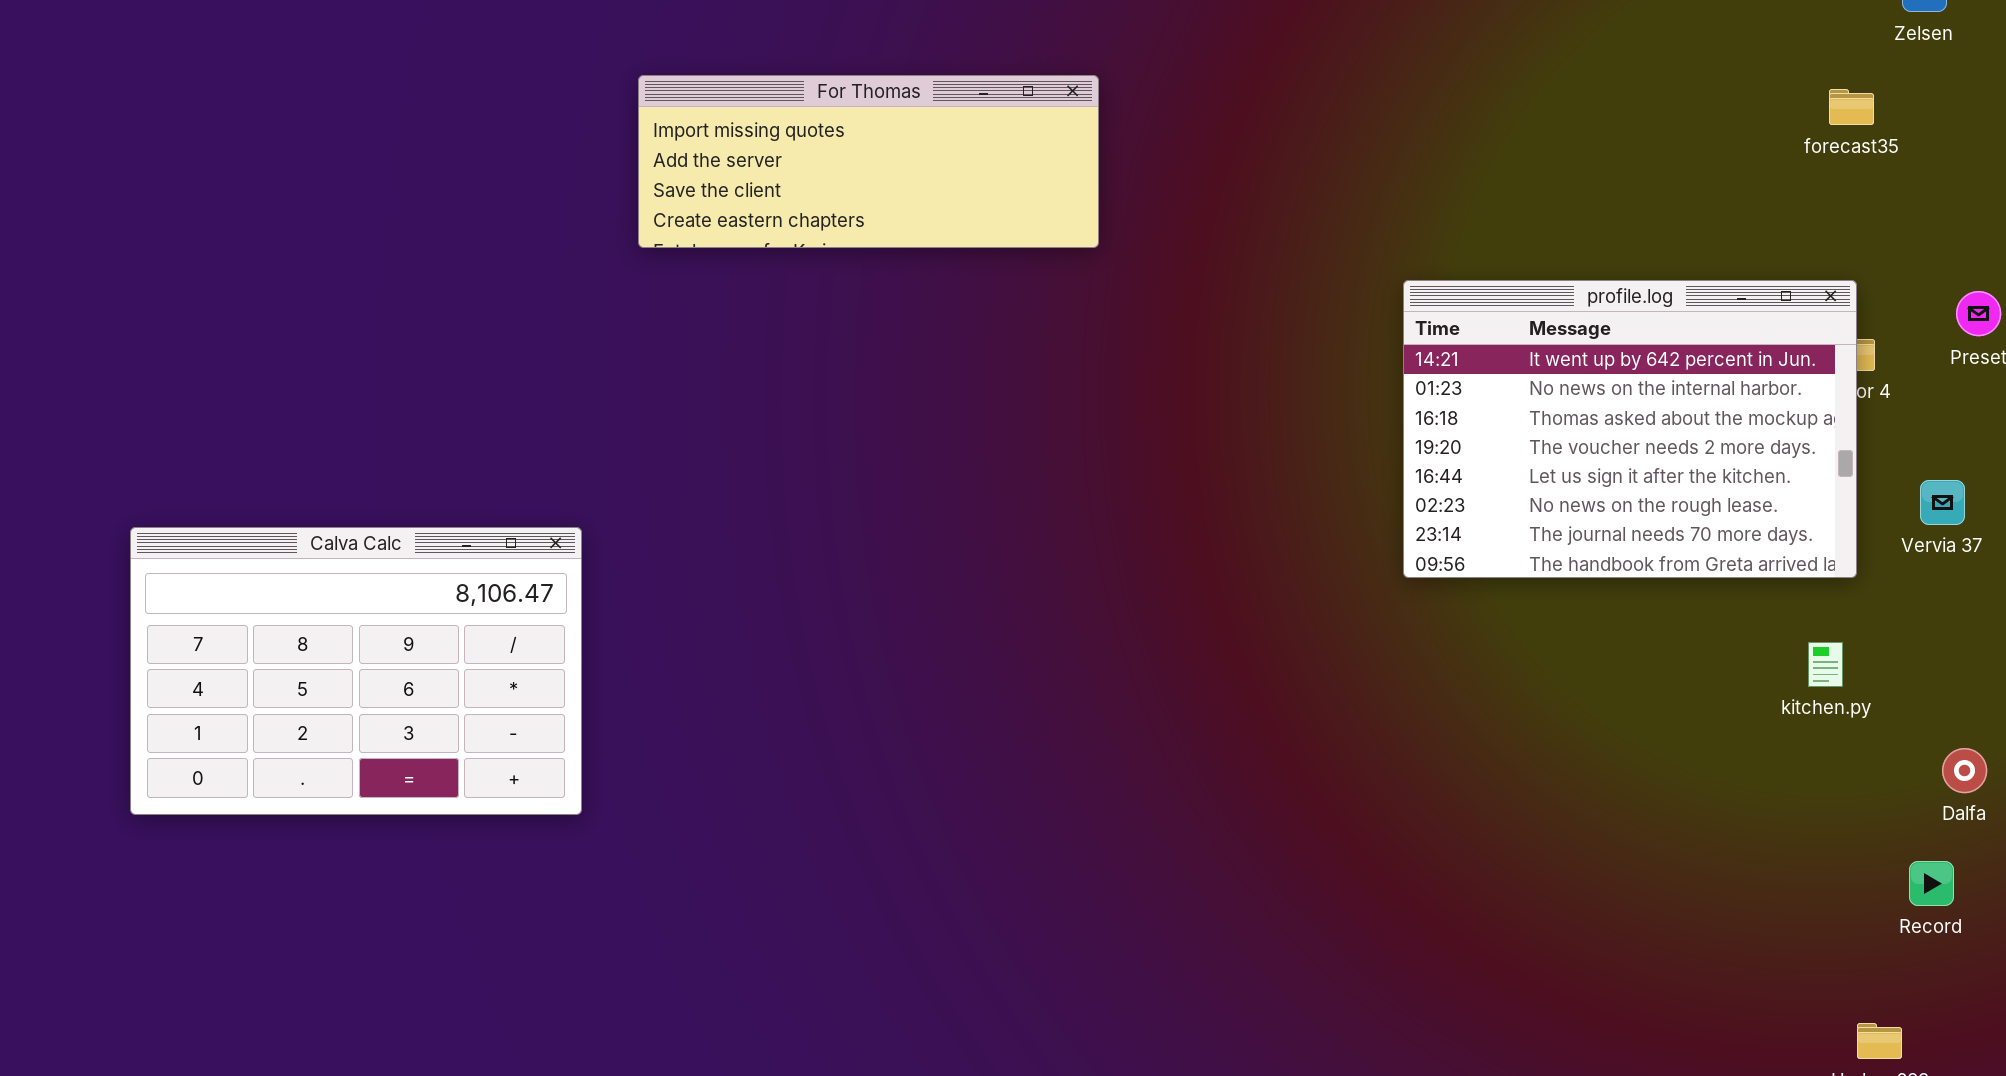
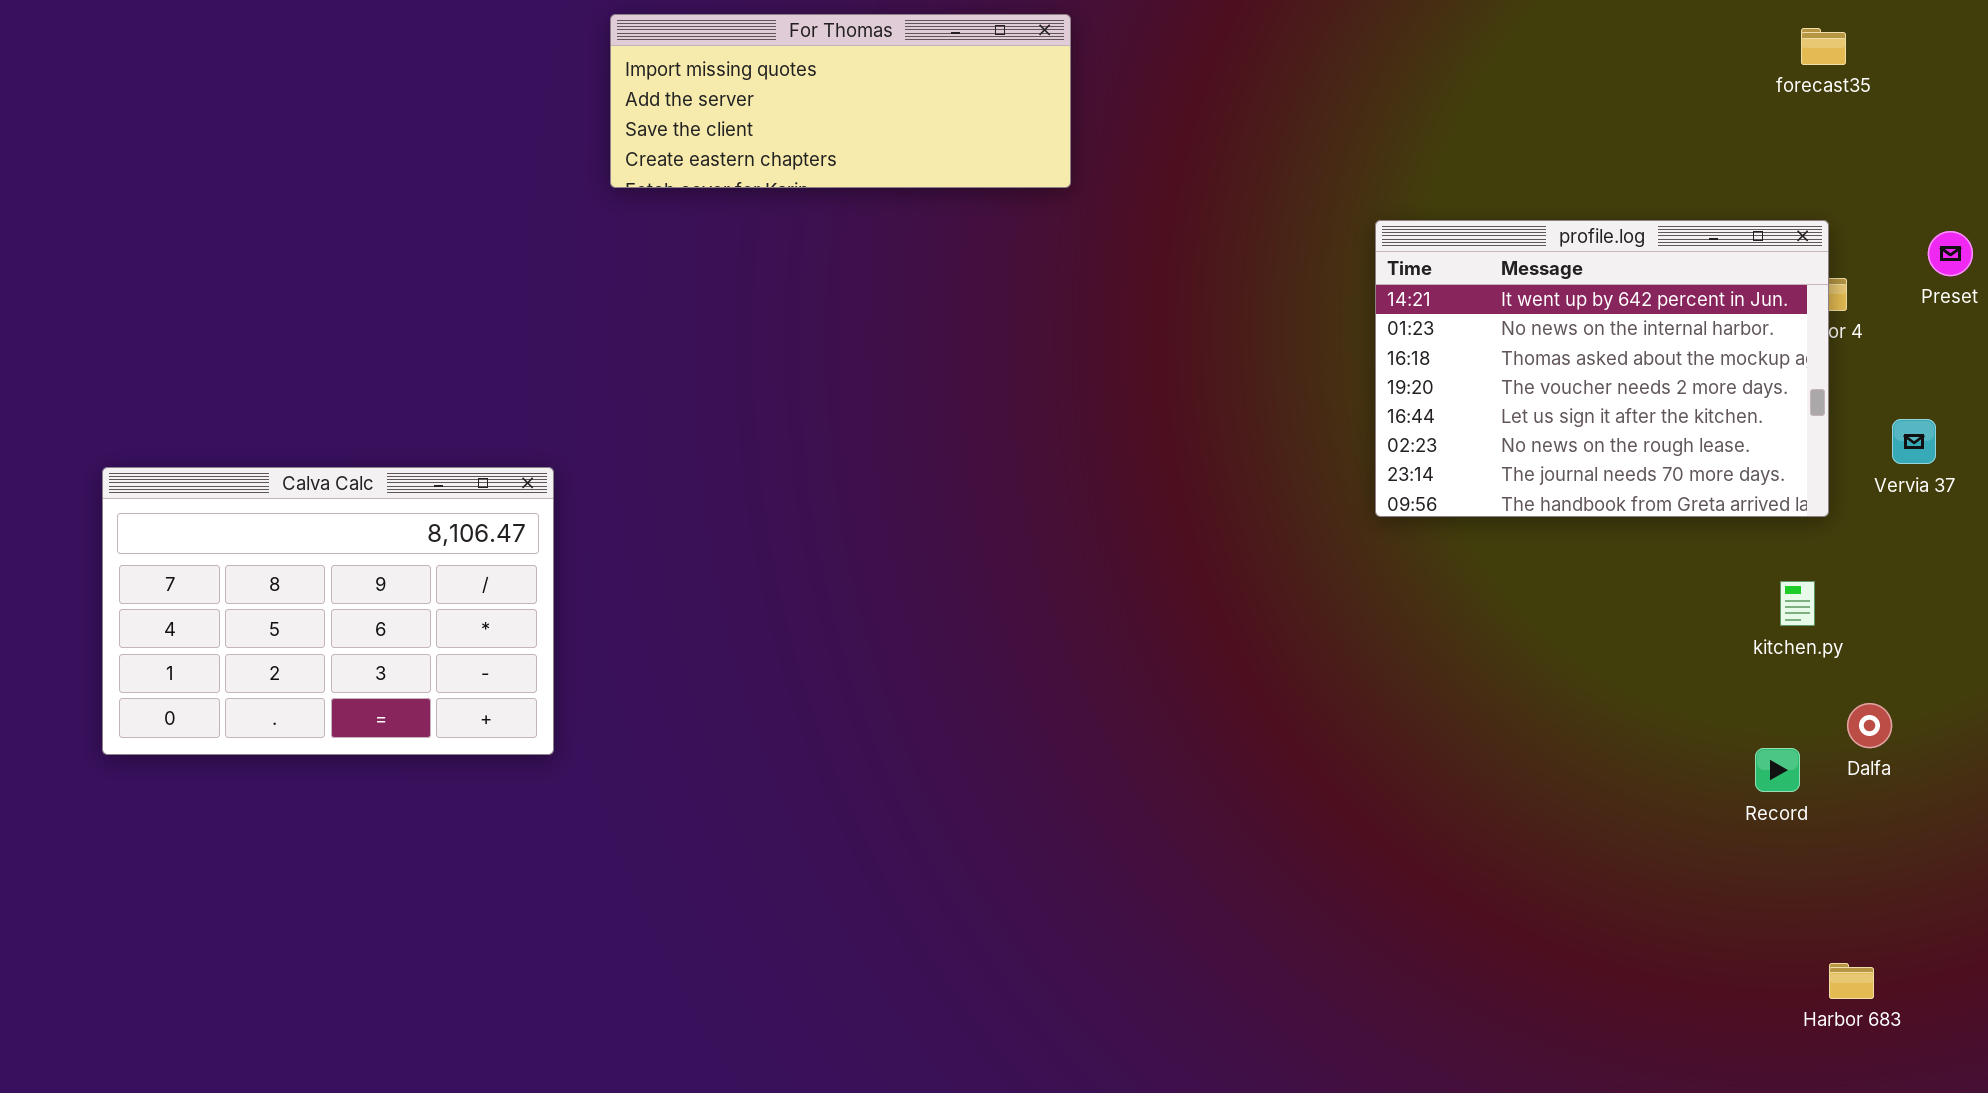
Dalfa: [1942,748,1987,793] -> [1847,703,1892,748], moved
Record: [1909,861,1954,906] -> [1755,748,1800,792], moved

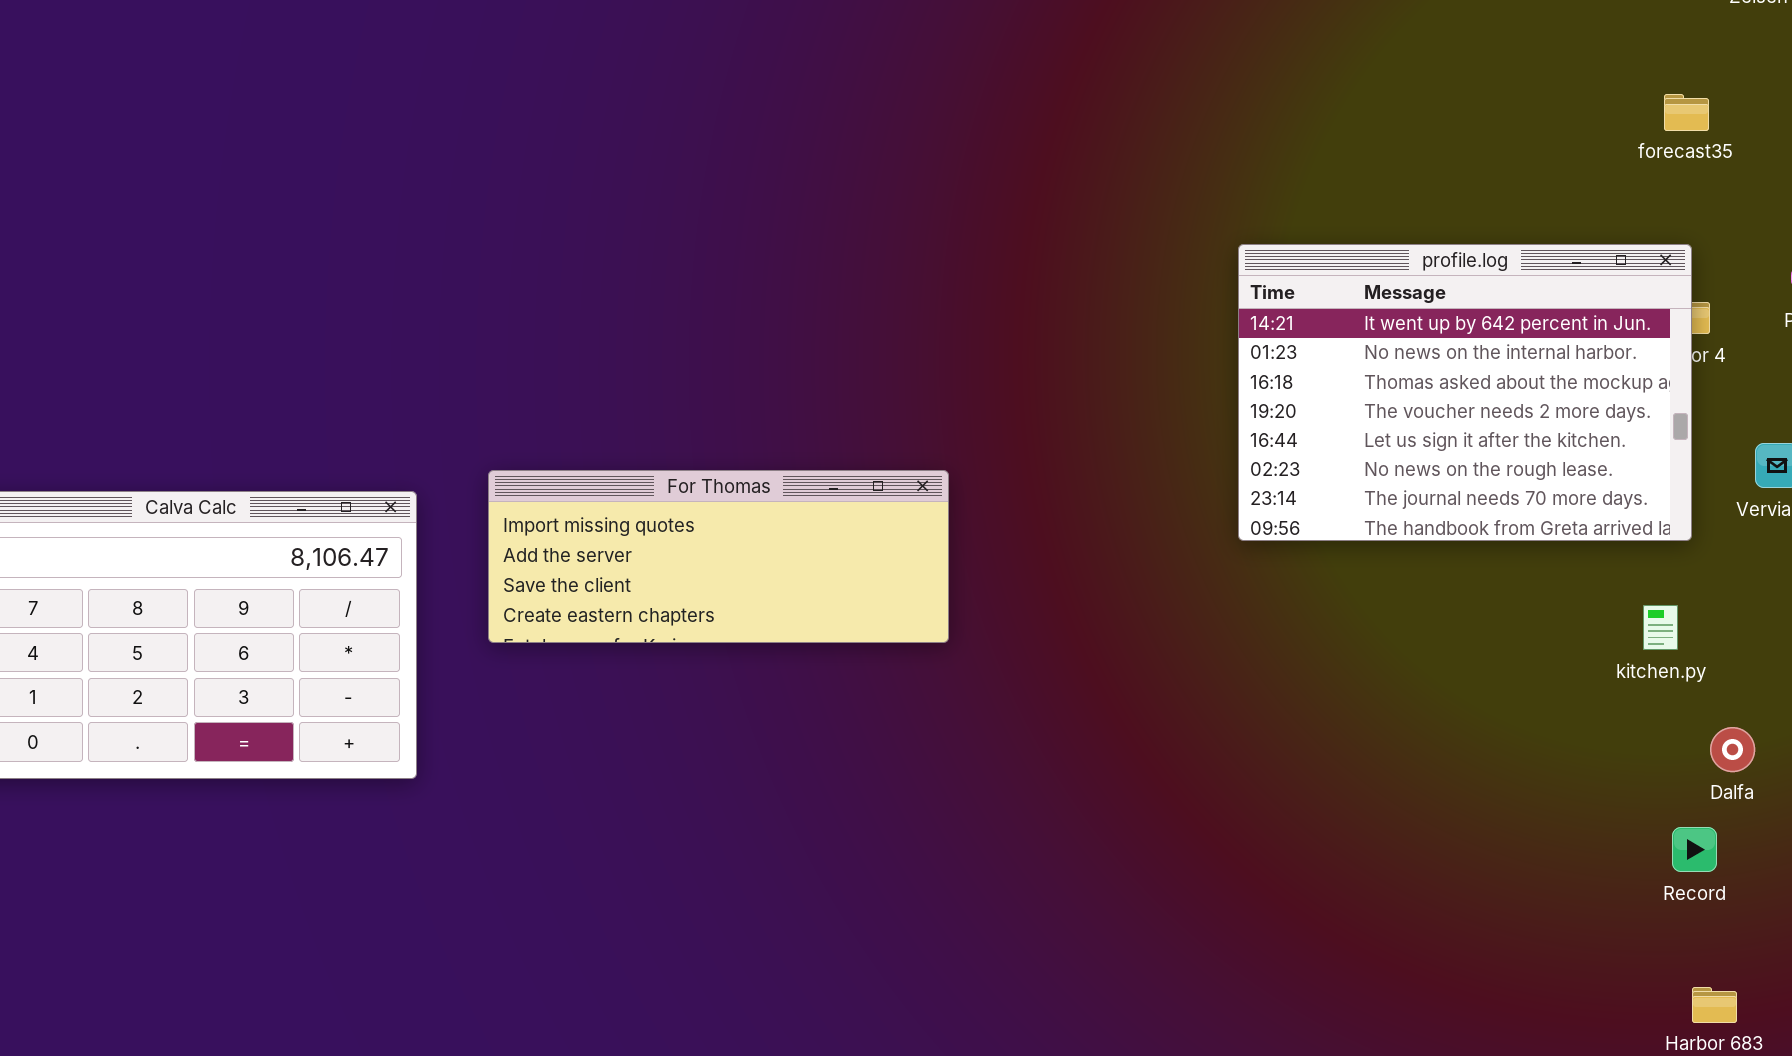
For Thomas: [610,14,1071,188] -> [488,470,949,643], moved
forecast35: [1801,28,1846,65] -> [1664,94,1709,131], moved
Record: [1755,748,1800,792] -> [1672,827,1717,872], moved

